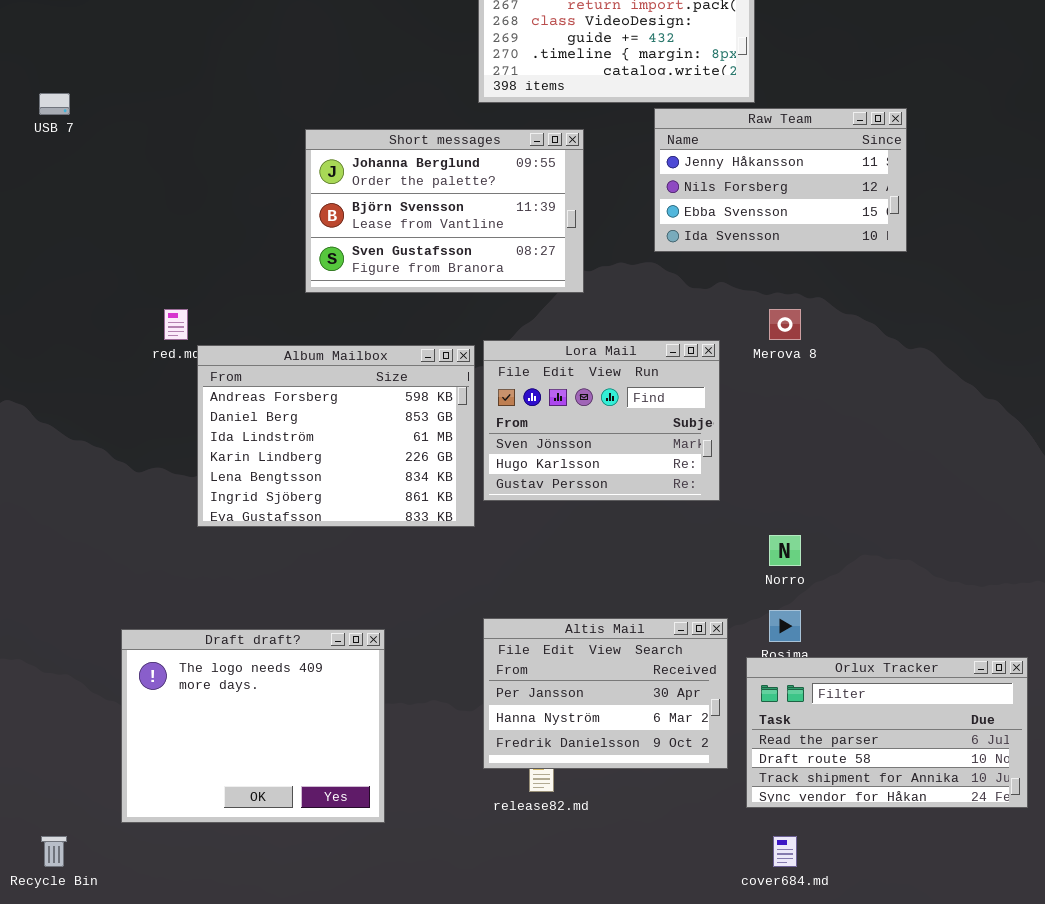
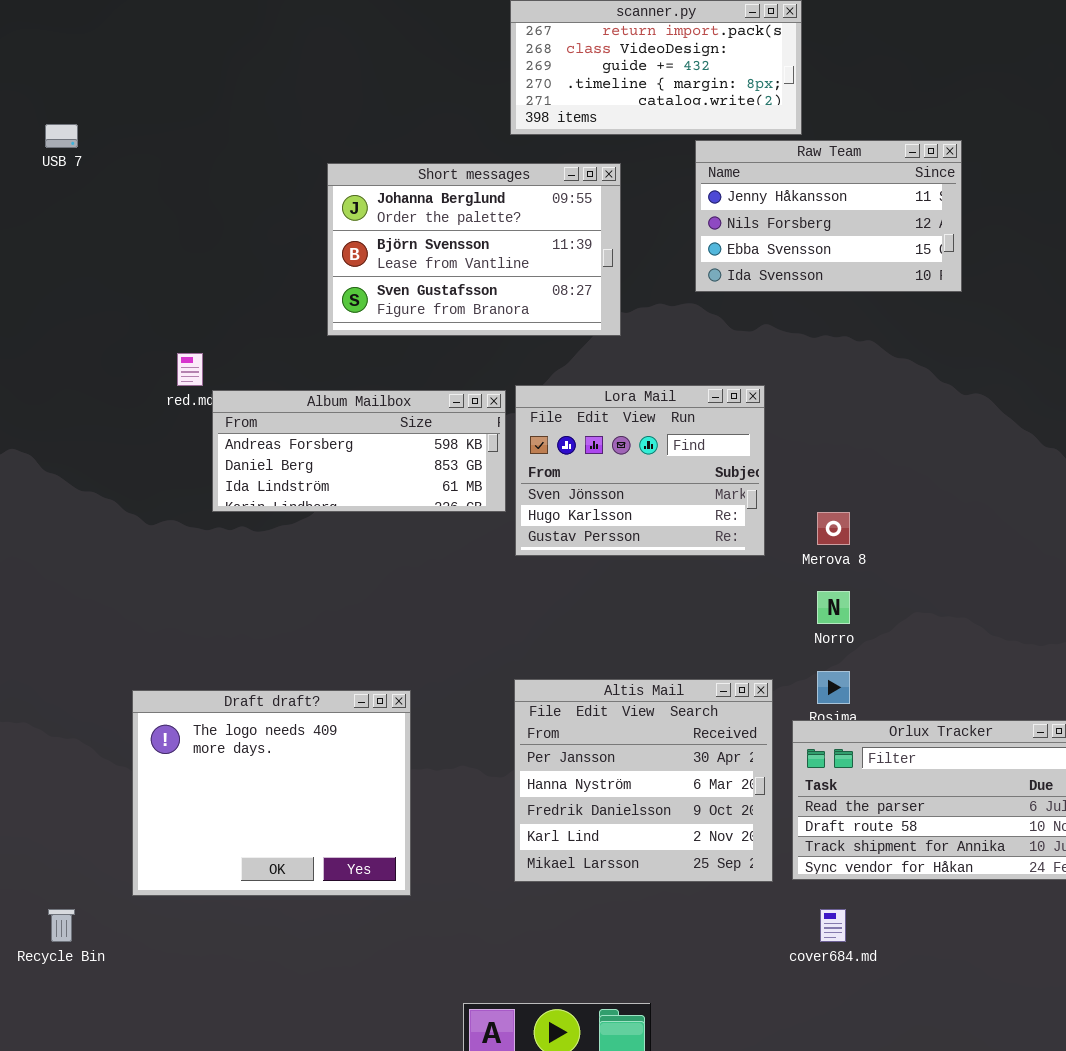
Merova 8: [769,309,801,340] -> [817,512,850,545], moved
Album Mailbox: [197,345,475,527] -> [212,390,506,512], resized
Altis Mail: [483,618,728,769] -> [514,679,773,882], resized

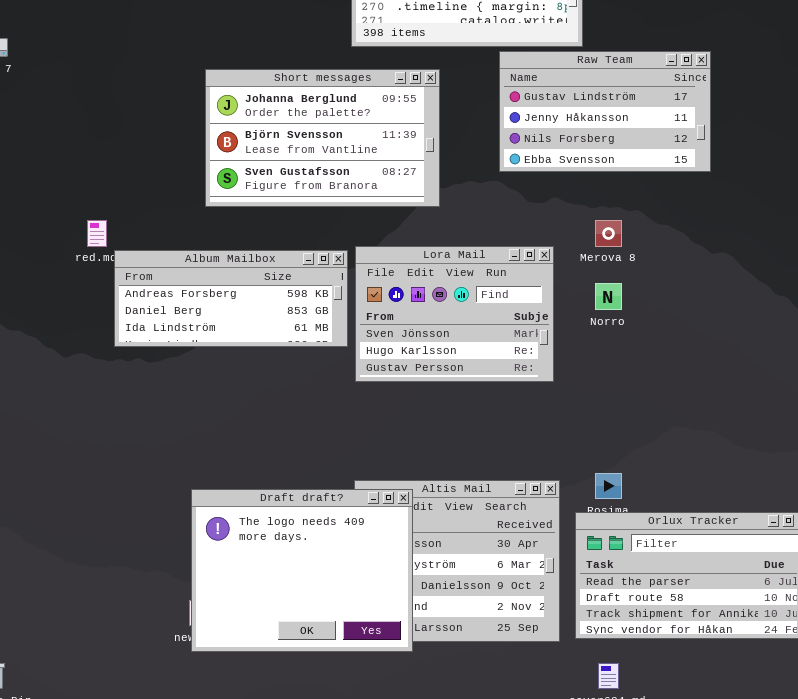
Raw Team: [695,140,962,292] -> [499,51,711,172], scrolled up 1 row
Merova 8: [817,512,850,545] -> [595,220,622,247], moved
Norro: [817,591,850,624] -> [595,283,622,310], moved
Draft draft?: [132,690,411,896] -> [191,489,413,652], moved

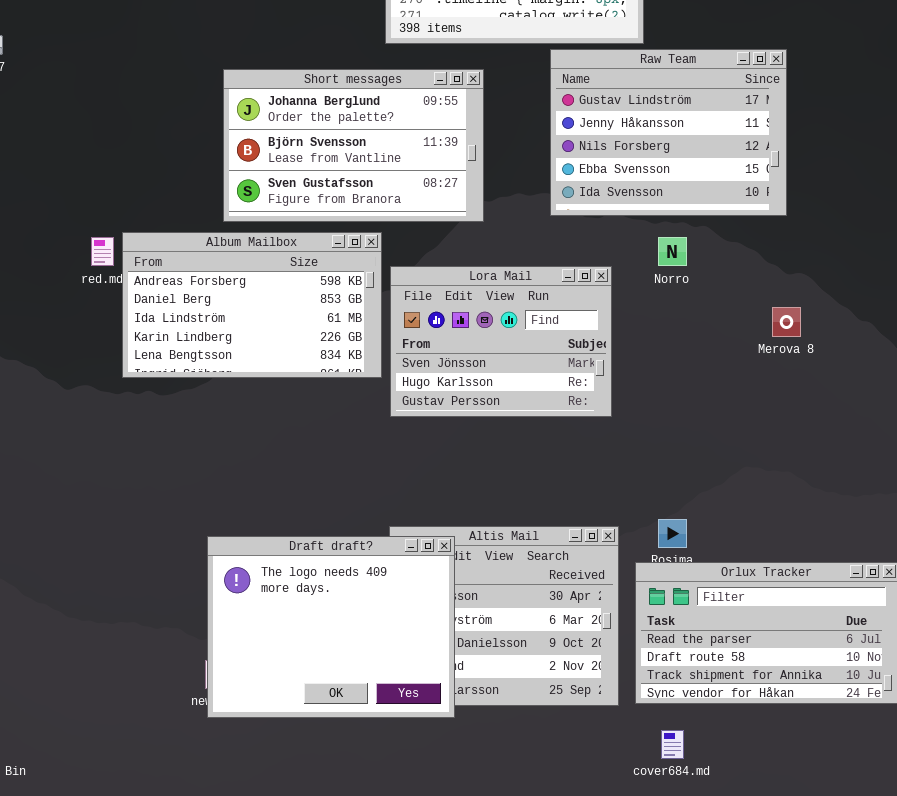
Raw Team: [499,51,711,172] -> [550,49,787,216], resized
Merova 8: [595,220,622,247] -> [772,307,801,337], moved
Album Mailbox: [114,250,348,347] -> [122,232,382,378], resized
Norro: [595,283,622,310] -> [658,237,687,266], moved

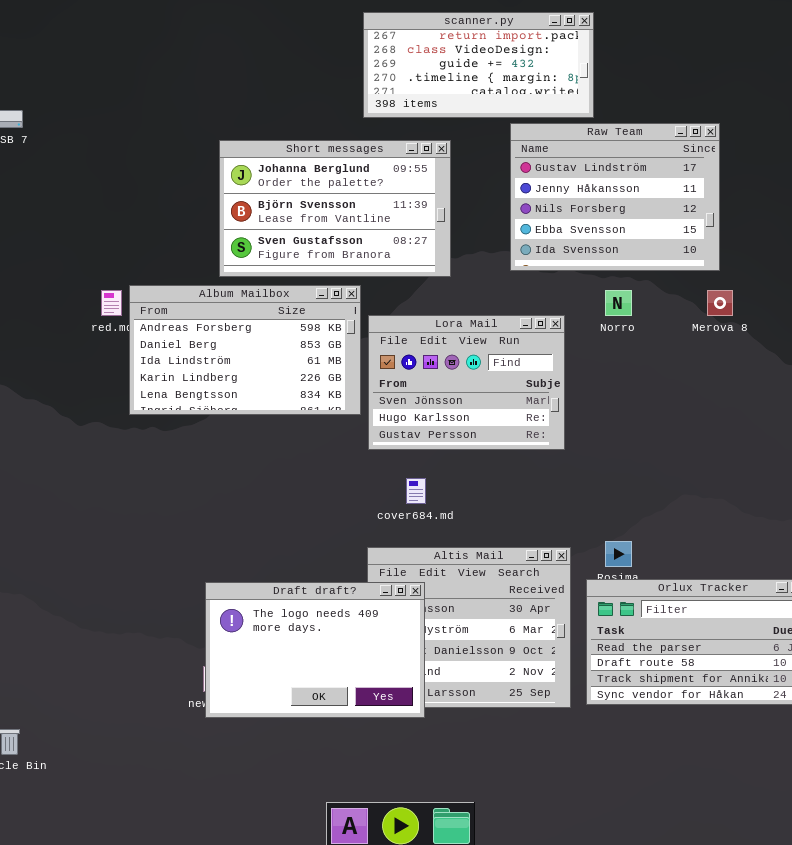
Merova 8: [772,307,801,337] -> [707,290,733,316], moved
Draft draft?: [207,536,455,718] -> [205,582,425,718], resized
cover684.md: [661,730,684,759] -> [406,478,426,504], moved

